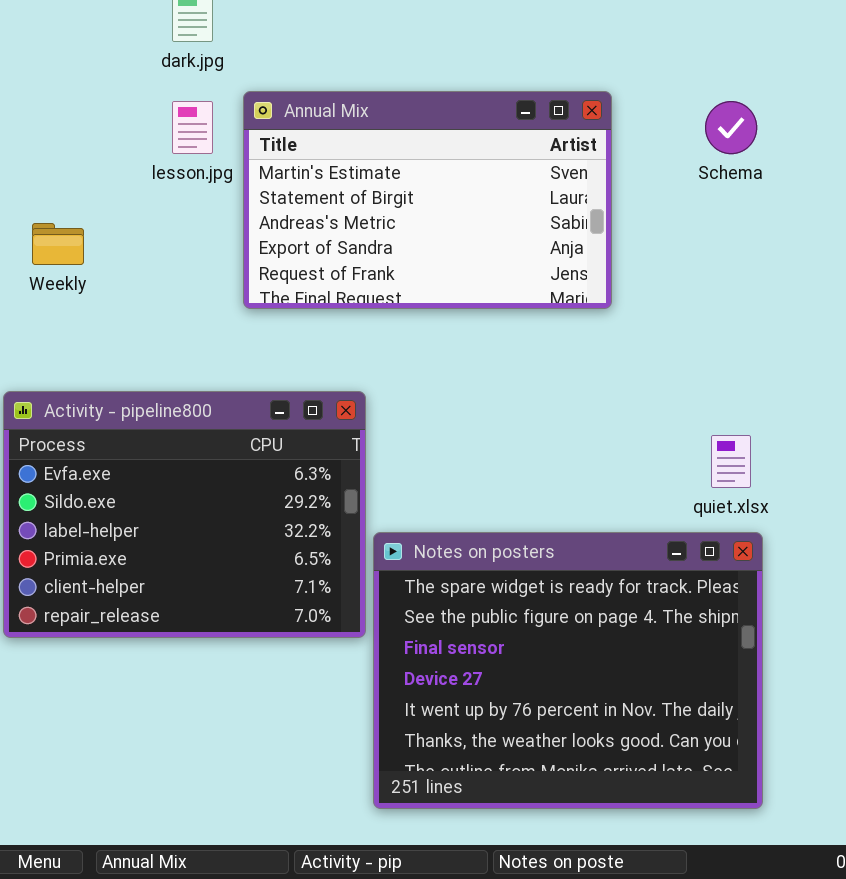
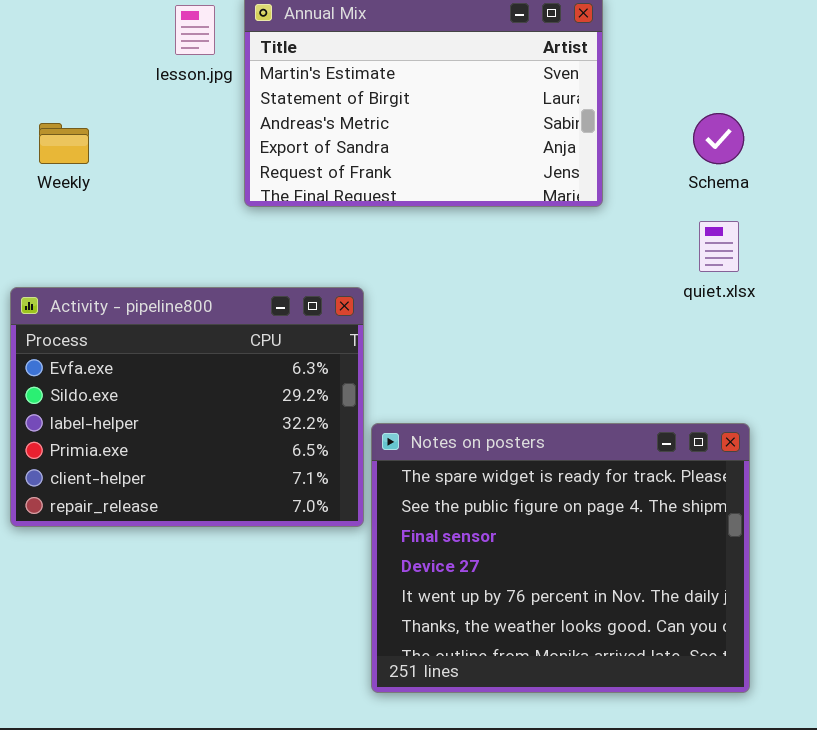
Schema: [705,101,757,154] -> [693,113,744,164], moved
quiet.xlsx: [711,435,751,488] -> [699,221,739,272], moved

